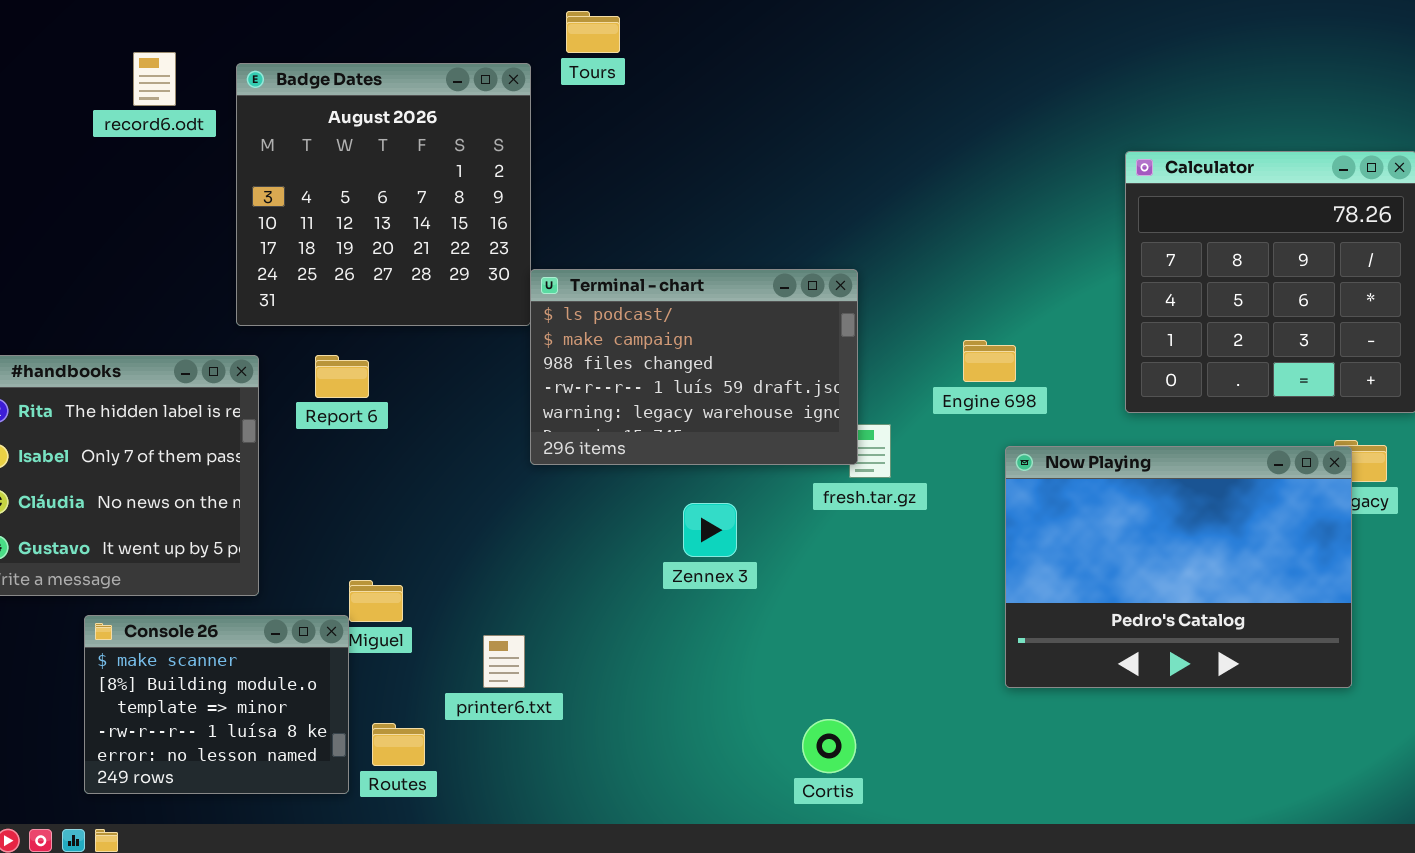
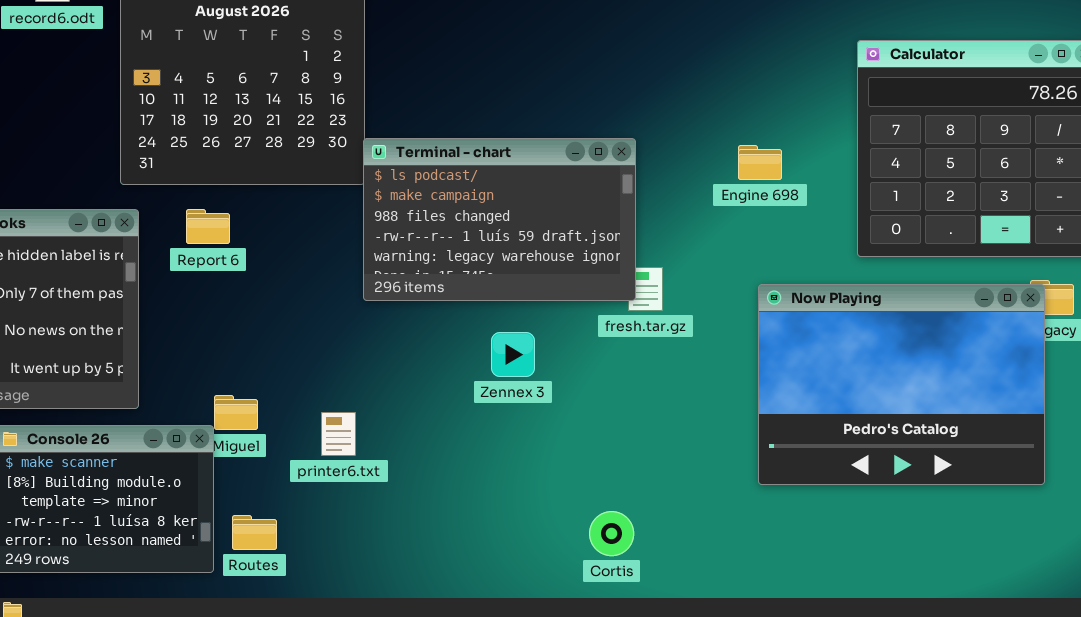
Engine 698: [963,340,1016,382] -> [738,145,782,180], moved
printer6.txt: [483,635,525,688] -> [321,412,356,456], moved

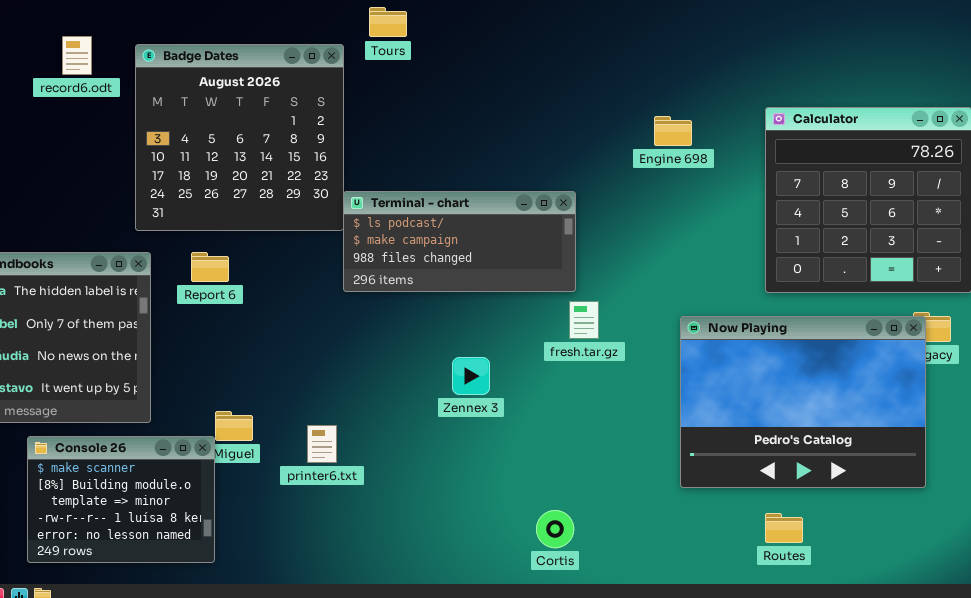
Terminal - chart: [363,138,636,301] -> [343,191,576,292], resized
Engine 698: [738,145,782,180] -> [654,116,692,146], moved
Routes: [232,515,277,550] -> [765,513,803,543], moved

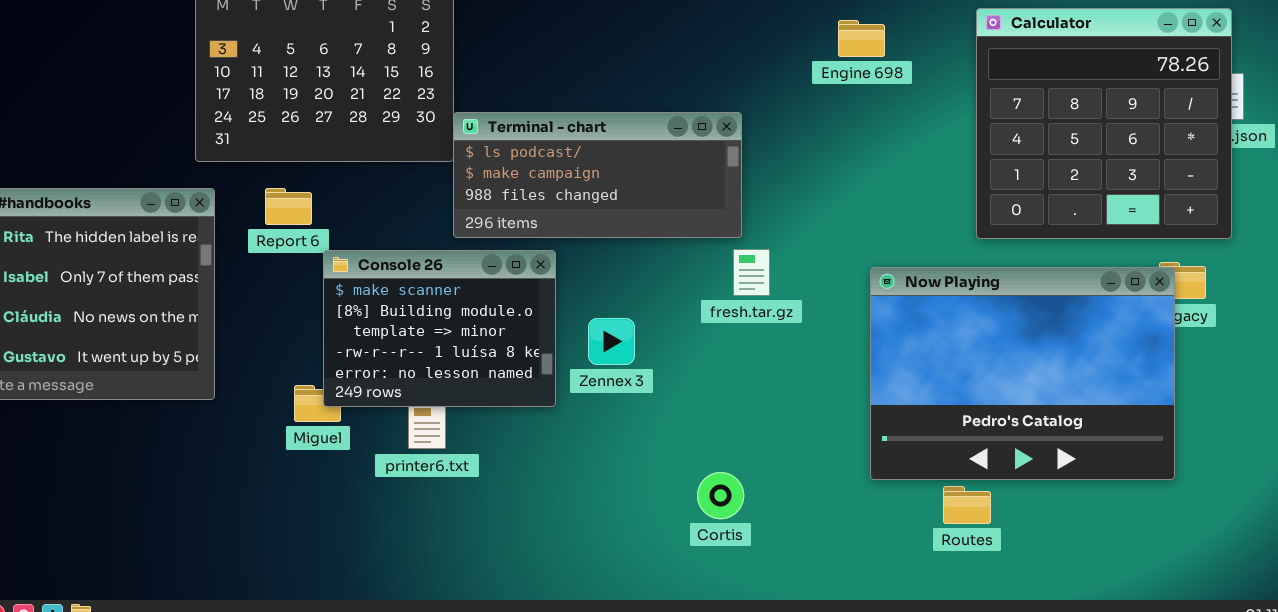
Console 26: [27,436,215,563] -> [323,250,556,407], moved
Cortis: [536,510,574,548] -> [697,472,744,519], moved
Routes: [765,513,803,543] -> [943,486,991,524], moved

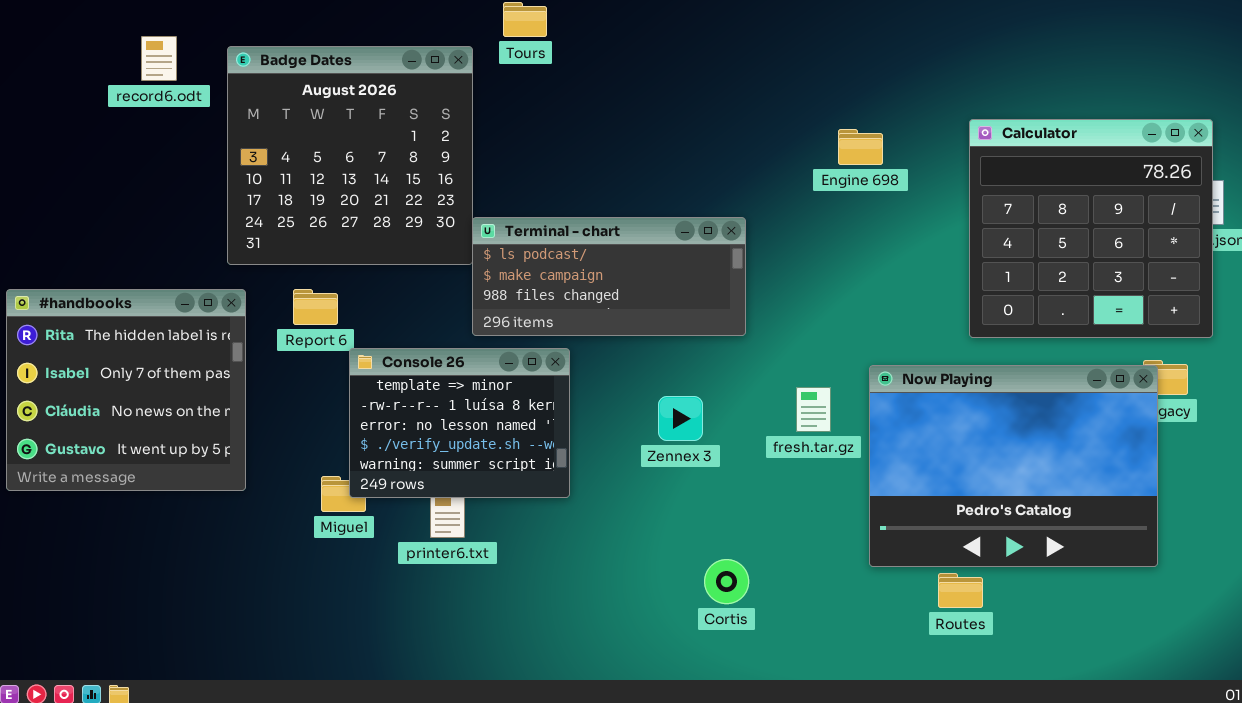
fresh.tar.gz: [733,249,770,296] -> [796,387,831,432], moved
Console 26: [323,250,556,407] -> [349,348,570,498], scrolled down 2 rows
Zennex 3: [588,318,635,365] -> [658,396,703,441], moved

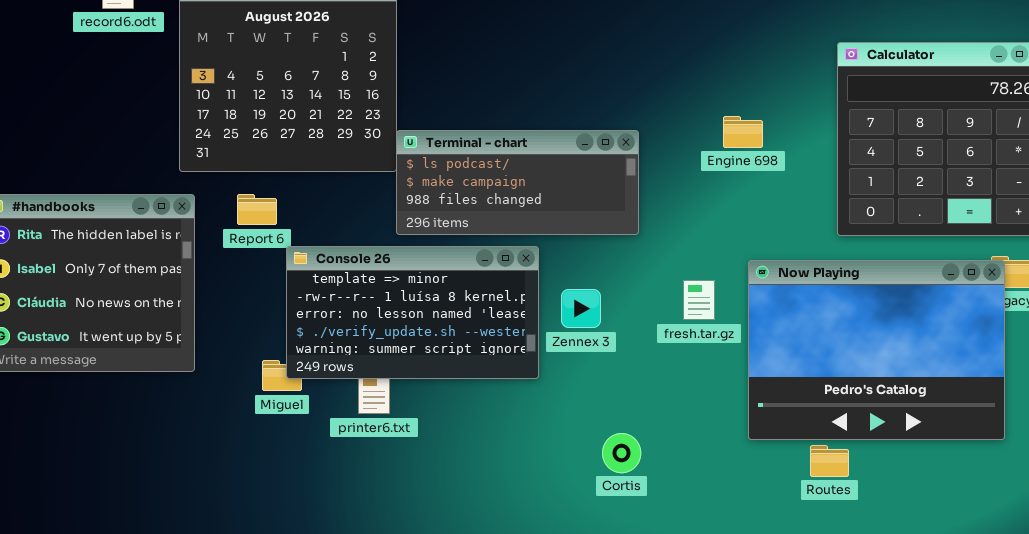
Engine 698: [838,129,883,165] -> [723,116,763,148], moved
Console 26: [349,348,570,498] -> [286,246,539,379], resized

